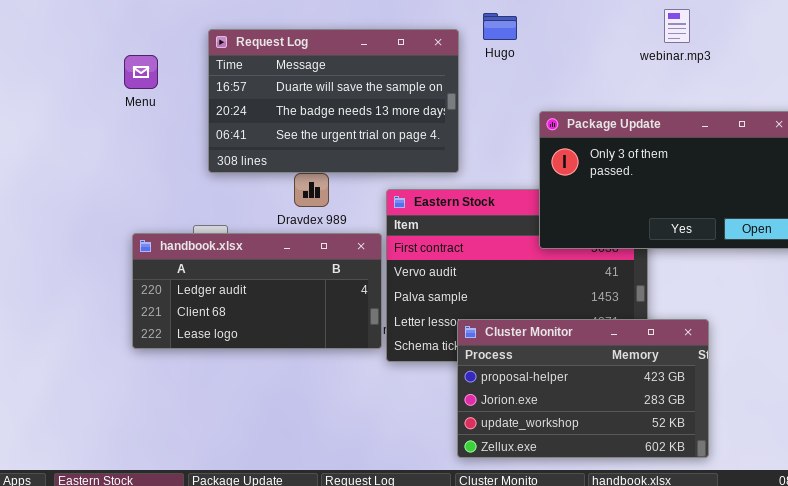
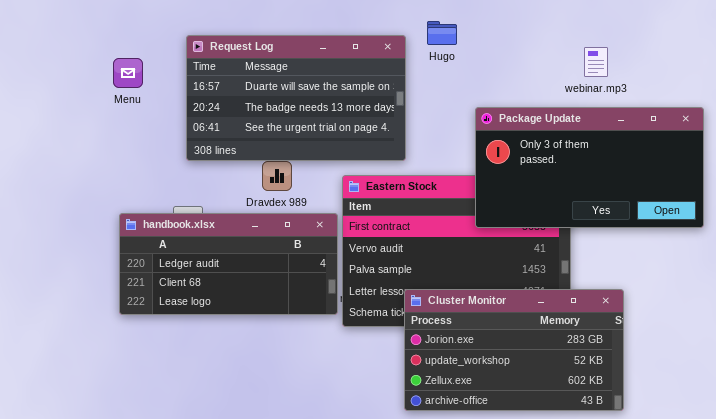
webinar.mp3: [664,9,690,43] -> [584,47,608,77], moved
Cluster Monitor: [457,319,709,458] -> [404,289,624,411], scrolled down 1 row

